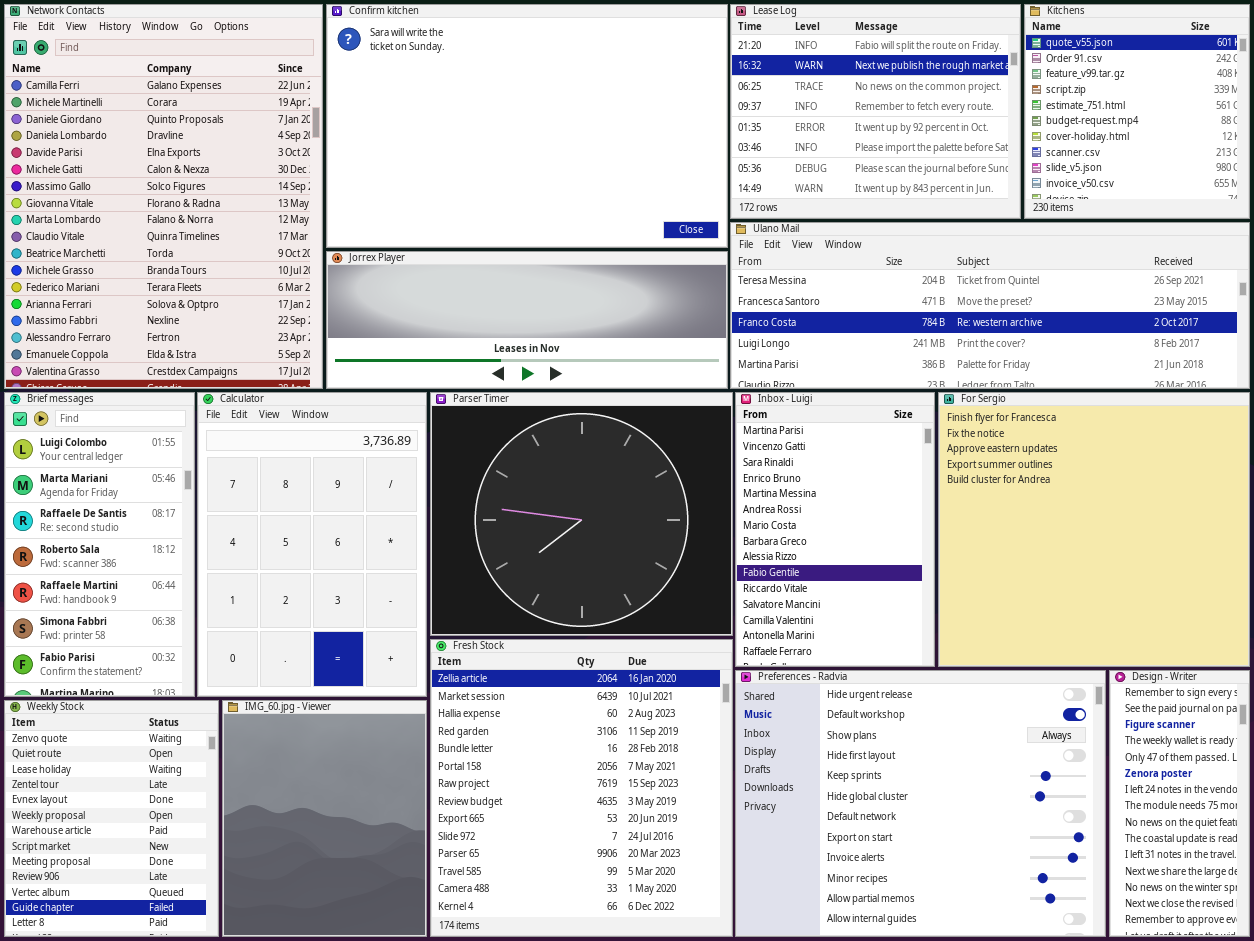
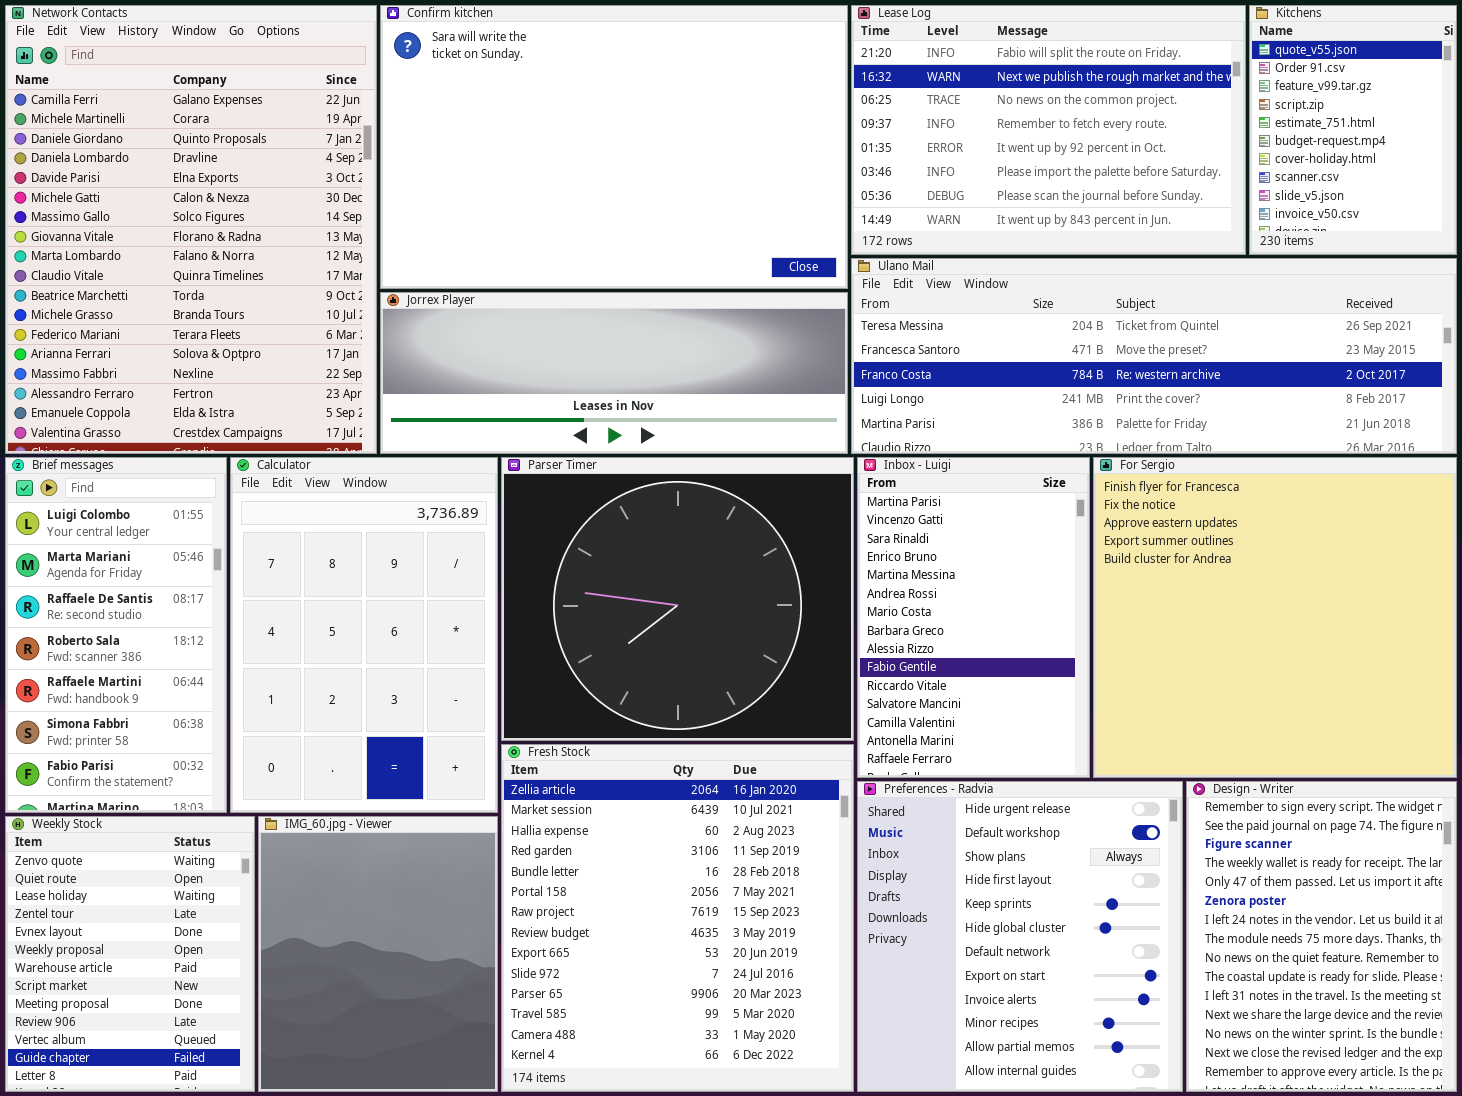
Lease Log: [730,4,1021,219] -> [851,5,1246,255], resized
Kitchens: [1024,4,1250,219] -> [1249,5,1457,255], resized
Preferences - Radvia: [735,670,1106,937] -> [857,781,1183,1092], resized
Design - Writer: [1109,670,1250,937] -> [1186,781,1457,1092], resized

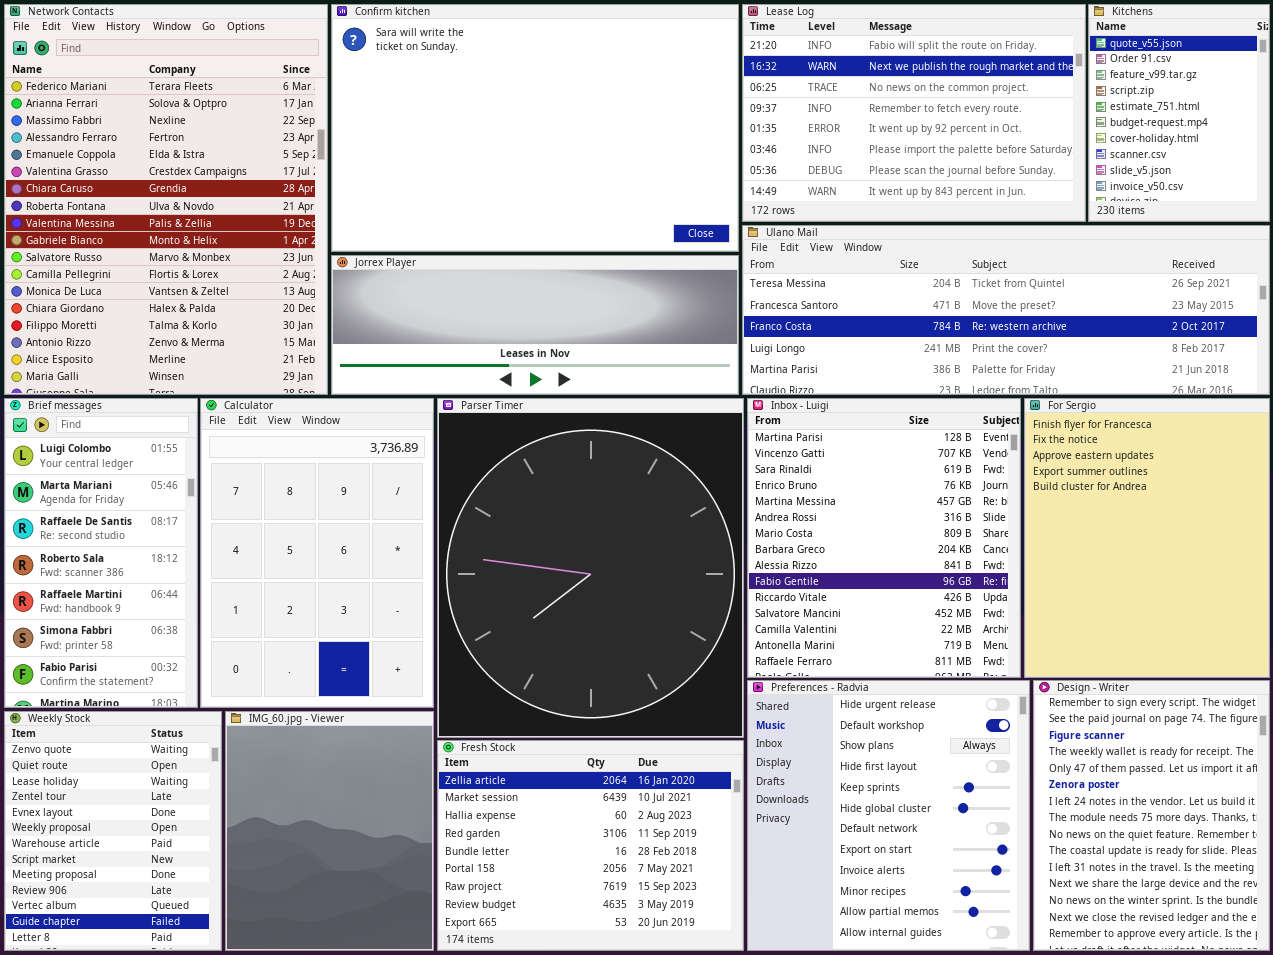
Network Contacts: [5,5,377,454] -> [4,4,328,395], scrolled down 12 rows
Parser Timer: [501,457,854,741] -> [437,398,744,738], resized
Inbox - Luigi: [857,457,1090,778] -> [747,398,1021,678], resized
For Sergio: [1093,457,1457,778] -> [1024,398,1270,678], resized
Fresh Stock: [501,744,854,1092] -> [437,740,744,951], resized

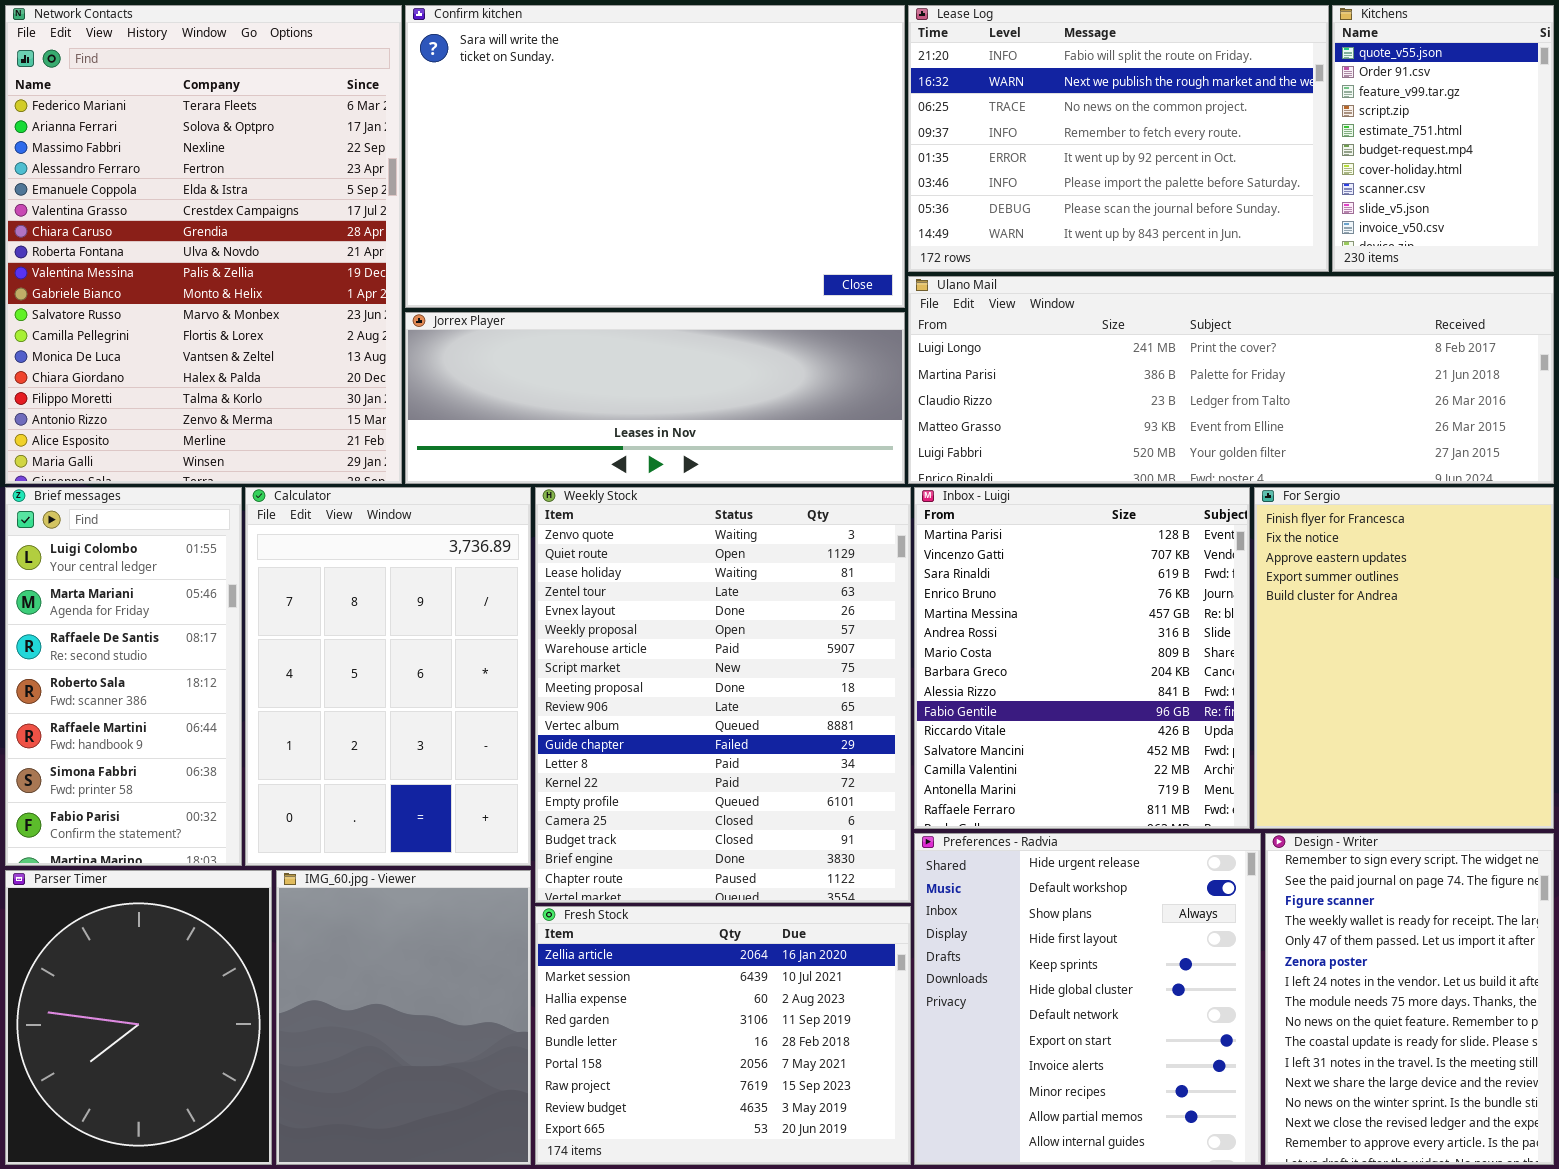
Ulano Mail: [742,225,1270,395] -> [908,276,1554,484], scrolled down 3 rows
Parser Timer: [437,398,744,738] -> [5,870,272,1165], moved, resized
Weekly Stock: [4,711,222,951] -> [535,487,911,903], moved, resized

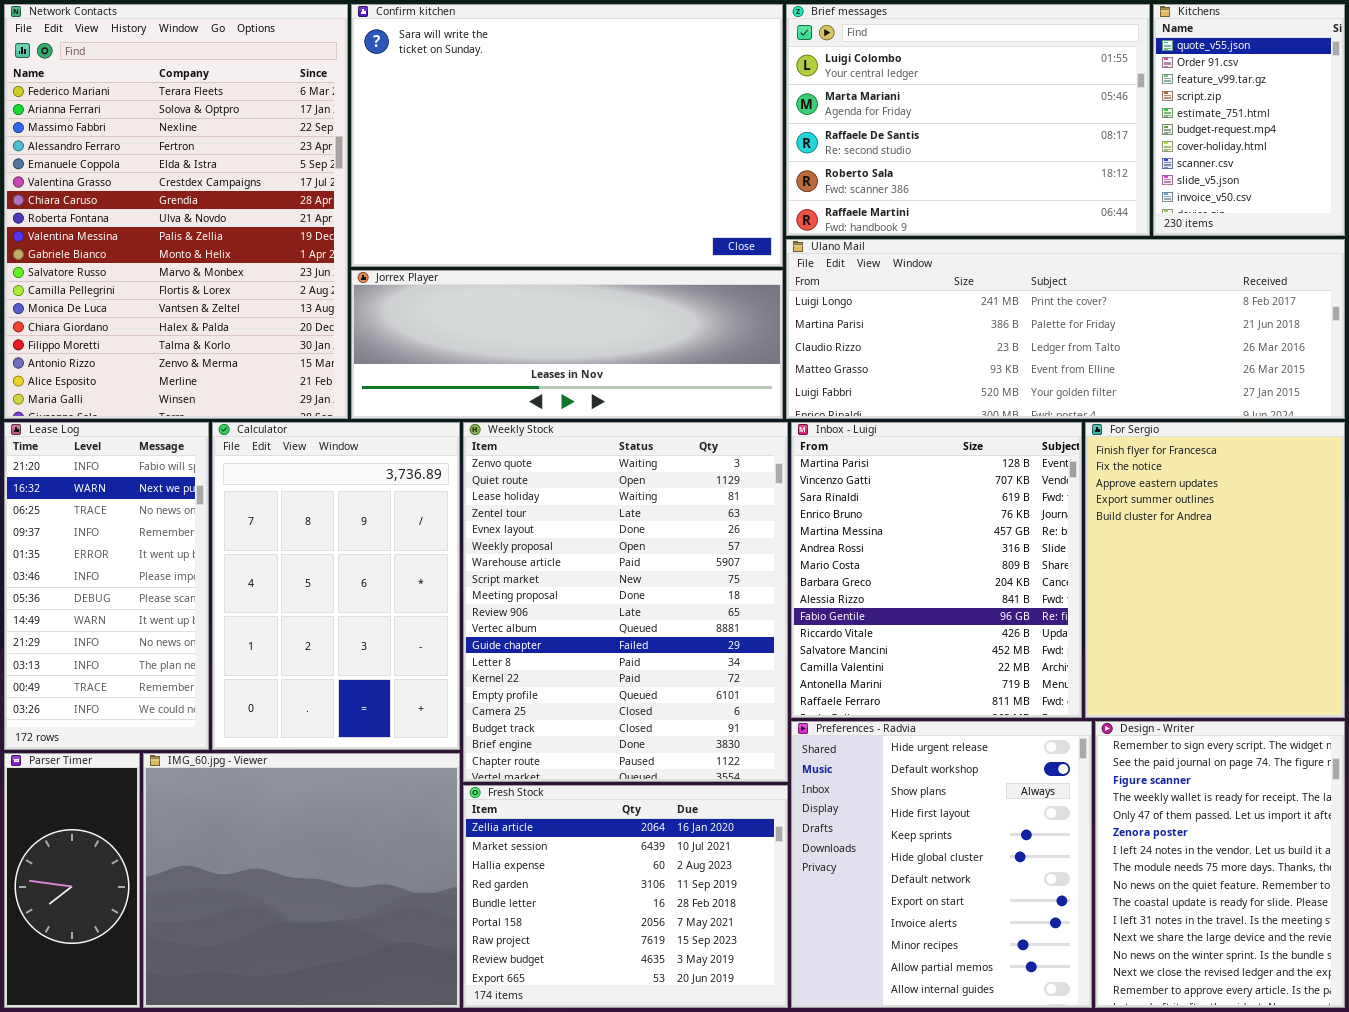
Lease Log: [908,5,1329,272] -> [4,422,209,750], moved, resized
Brief messages: [5,487,242,866] -> [786,4,1150,236], moved, resized
Parser Timer: [5,870,272,1165] -> [4,753,140,1008], resized
IMG_60.jpg - Viewer: [276,870,531,1165] -> [143,753,460,1008], resized

